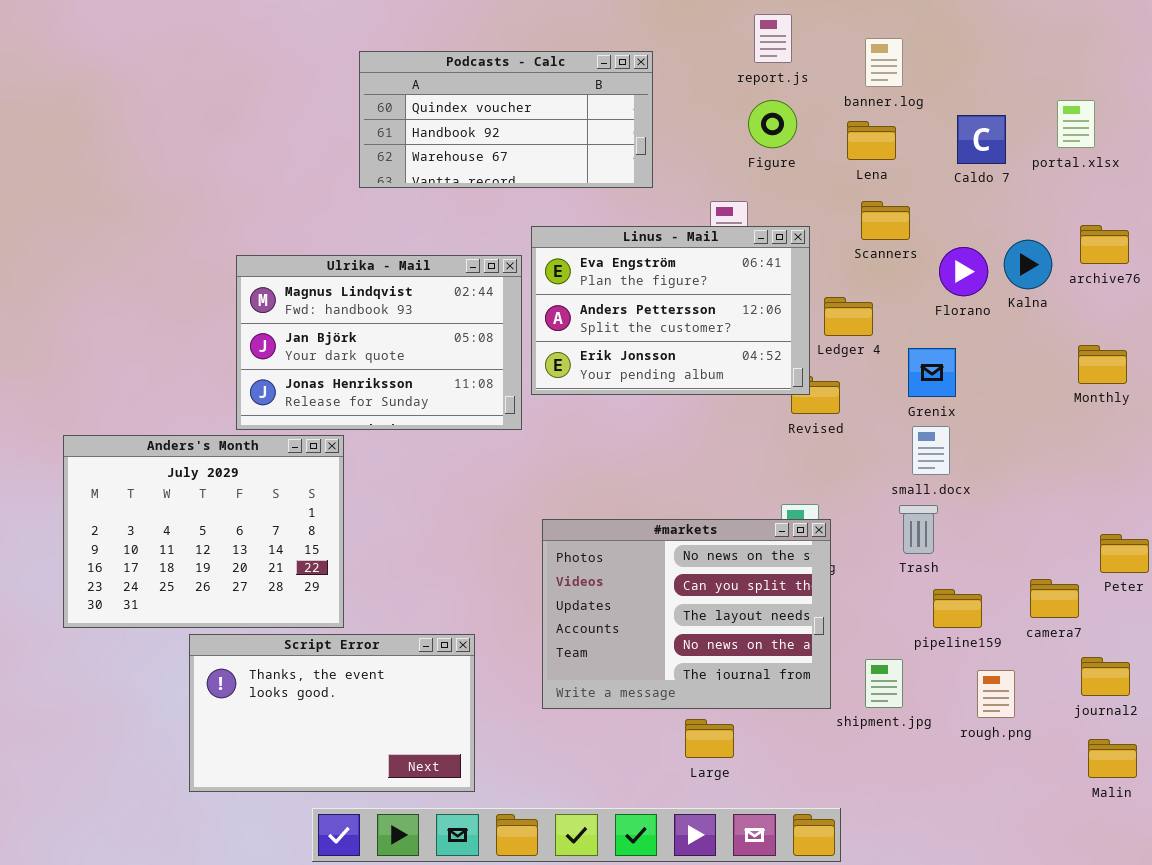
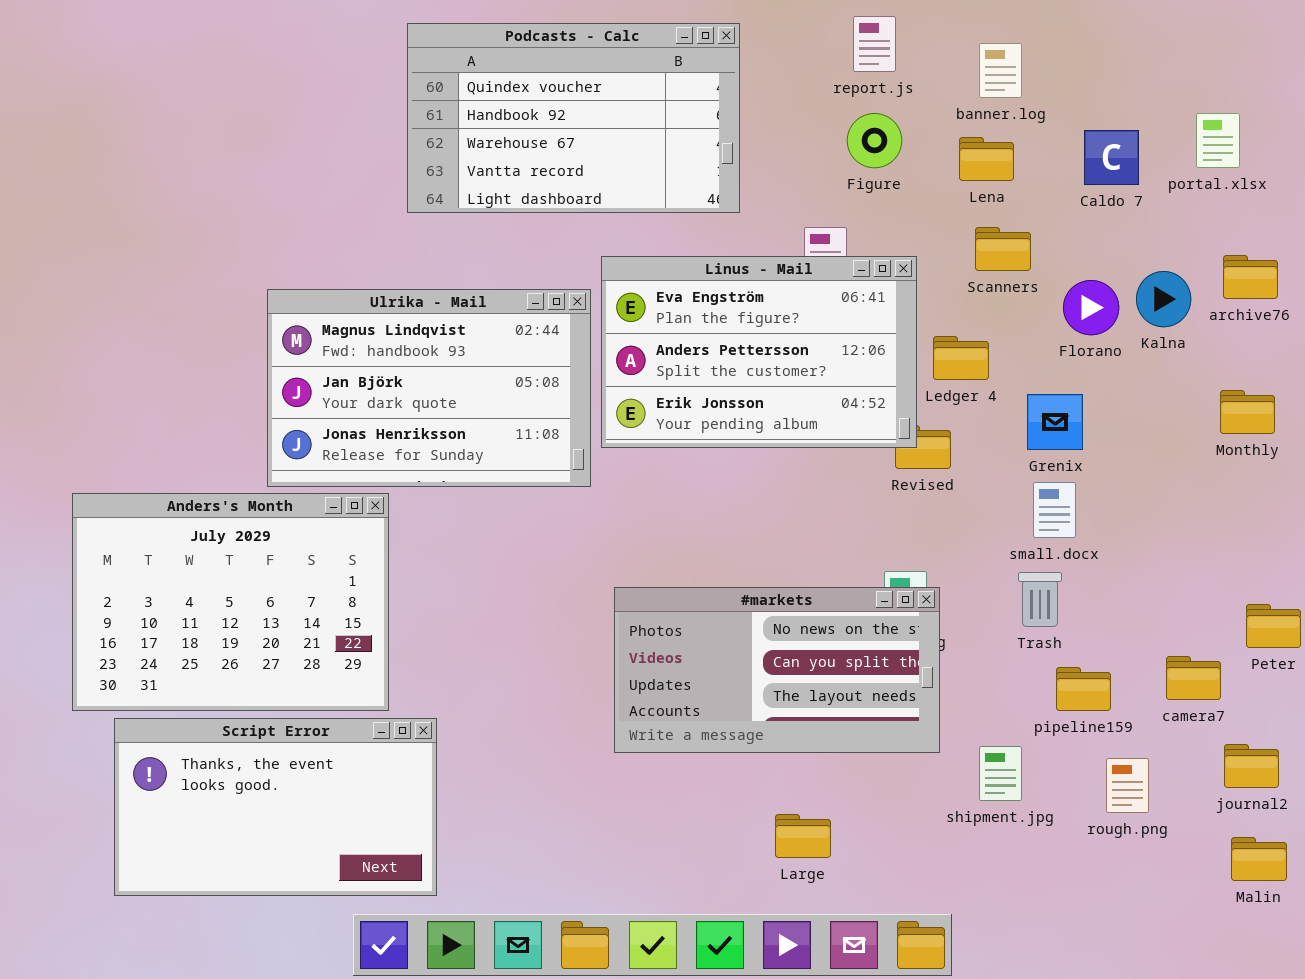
Podcasts - Calc: [359,51,653,188] -> [407,23,740,213], resized
#markets: [542,519,831,709] -> [614,587,940,753], resized
Script Error: [189,634,475,792] -> [114,718,437,896], moved

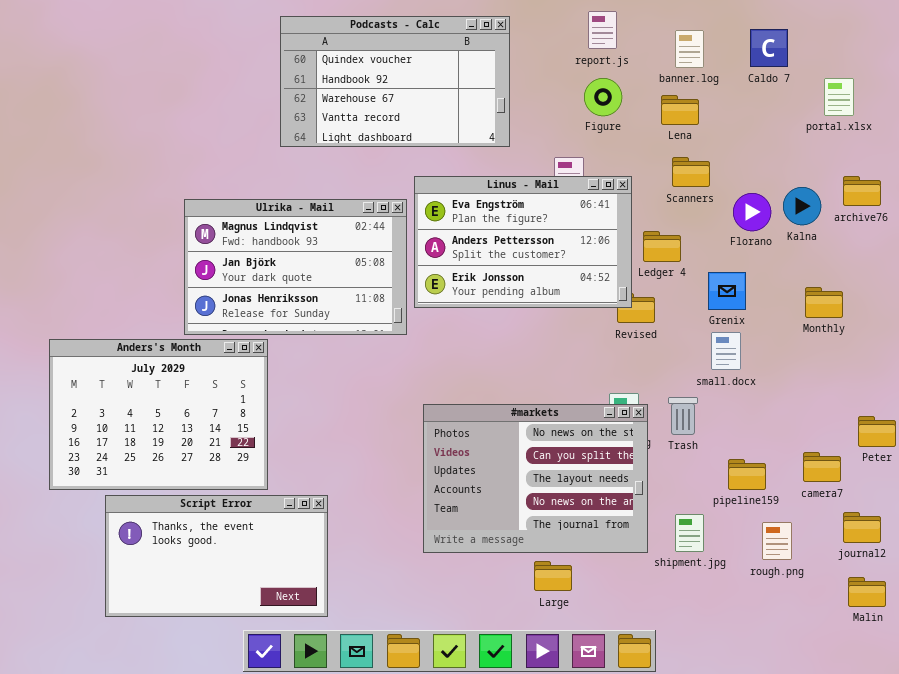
Caldo 7: [1084,130,1139,185] -> [750,29,788,67], moved
Monthly: [1220,390,1275,434] -> [805,287,843,318], moved
Trash: [1018,572,1062,627] -> [668,397,698,435], moved
#markets: [614,587,940,753] -> [423,404,648,553], resized
Script Error: [114,718,437,896] -> [105,495,328,617], moved

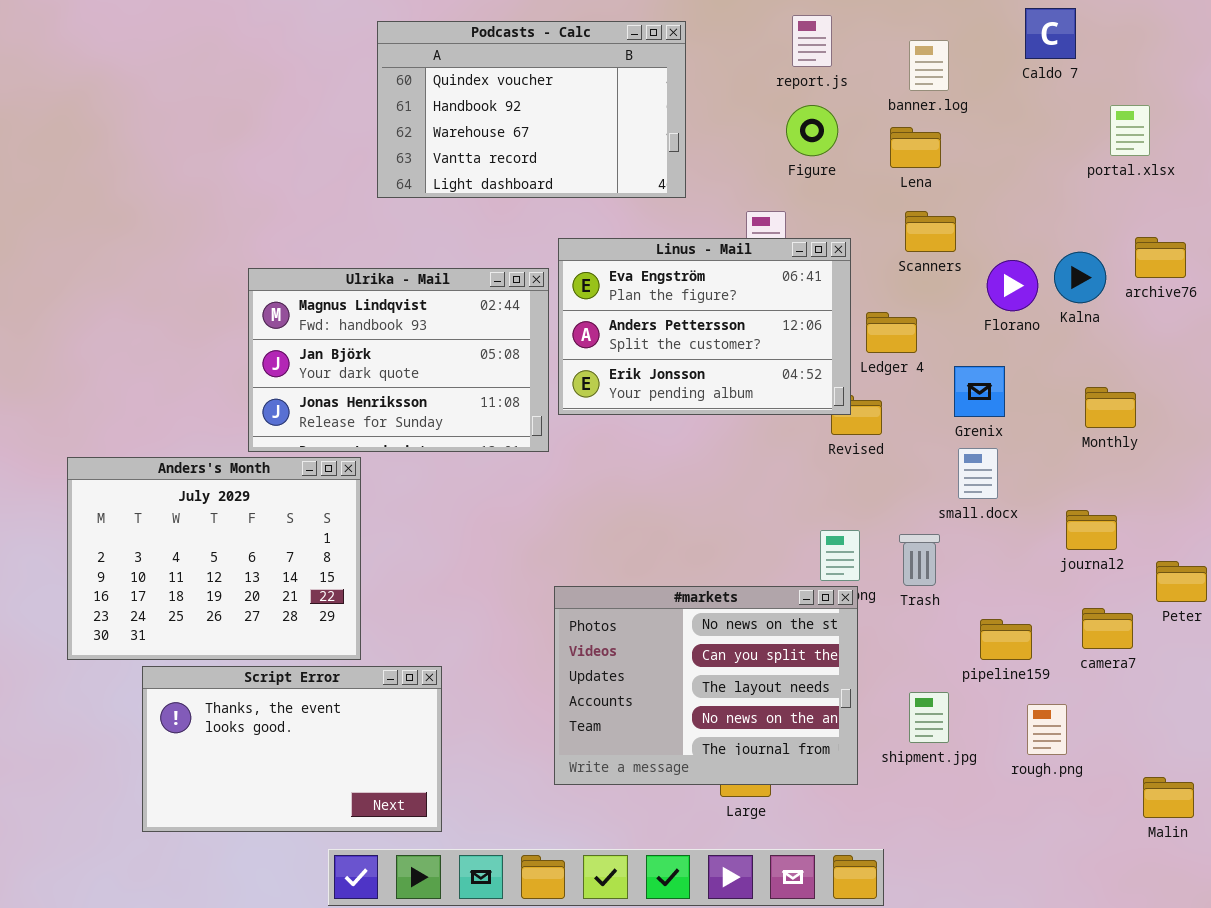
Caldo 7: [750,29,788,67] -> [1025,8,1076,59], moved
#markets: [423,404,648,553] -> [554,586,858,785], moved
journal2: [843,512,881,543] -> [1066,510,1117,550], moved

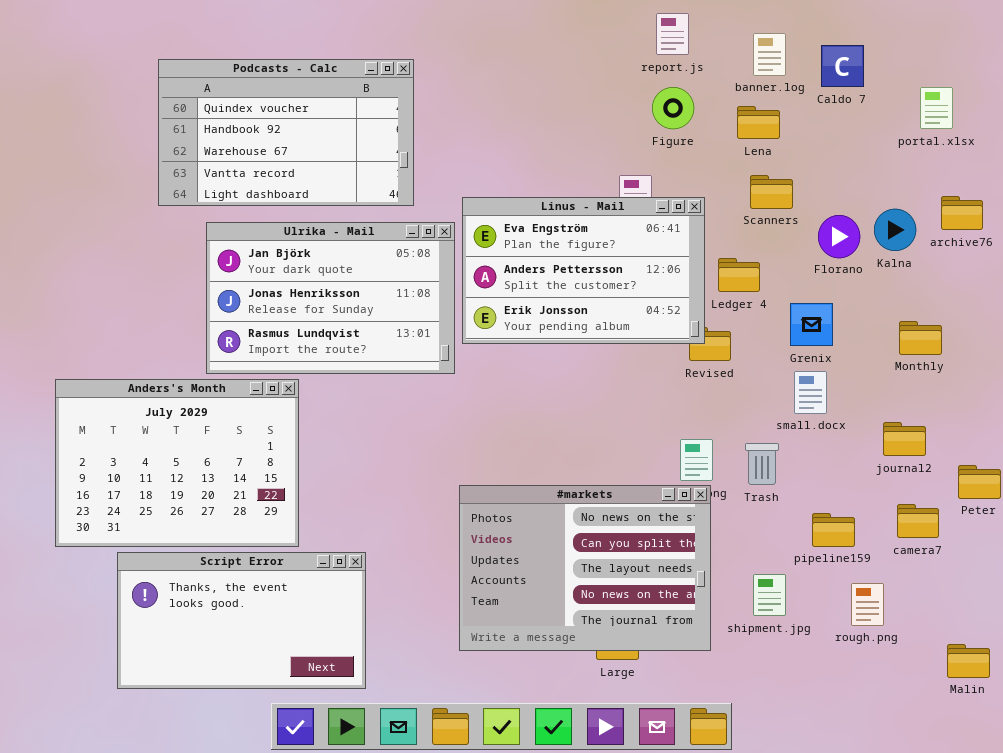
Caldo 7: [1025,8,1076,59] -> [821,45,864,87], moved
Podcasts - Calc: [377,21,686,198] -> [158,59,414,206], moved
Ulrika - Mail: [248,268,549,452] -> [206,222,455,374], scrolled down 1 row

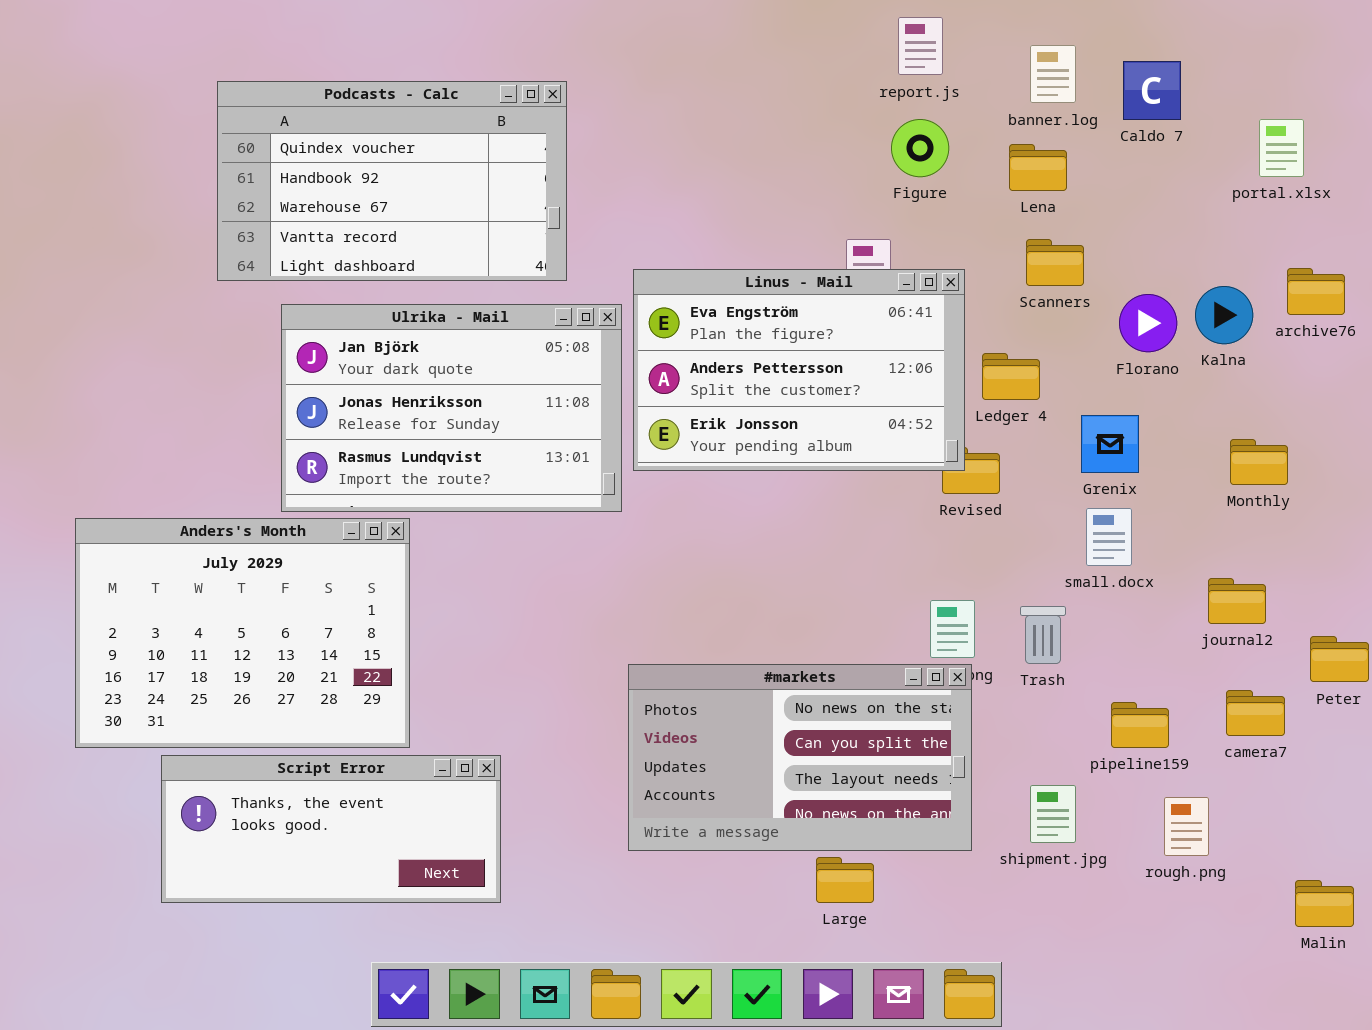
#markets: [459,485,711,651] -> [628,664,972,851], resized
Script Error: [117,552,366,689] -> [161,755,501,903], resized

